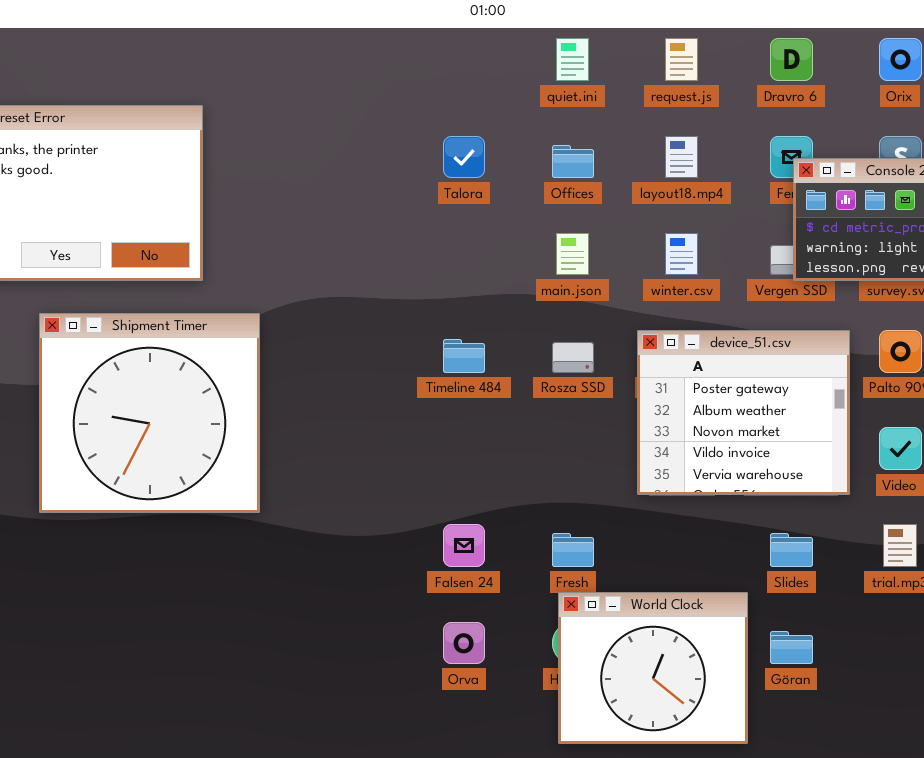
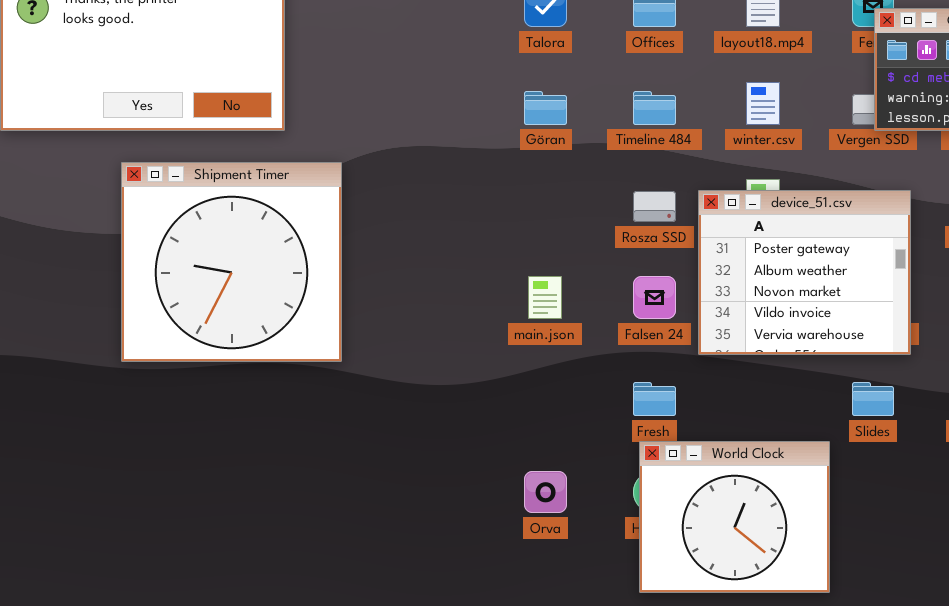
main.json: [556,233,589,275] -> [528,276,562,319], moved
device_51.csv: [637,330,850,495] -> [698,190,911,355], moved
Timeline 484: [443,339,485,373] -> [633,91,676,125], moved
Falsen 24: [443,524,485,567] -> [633,276,676,319], moved
Göran: [770,631,813,664] -> [524,91,567,125], moved

